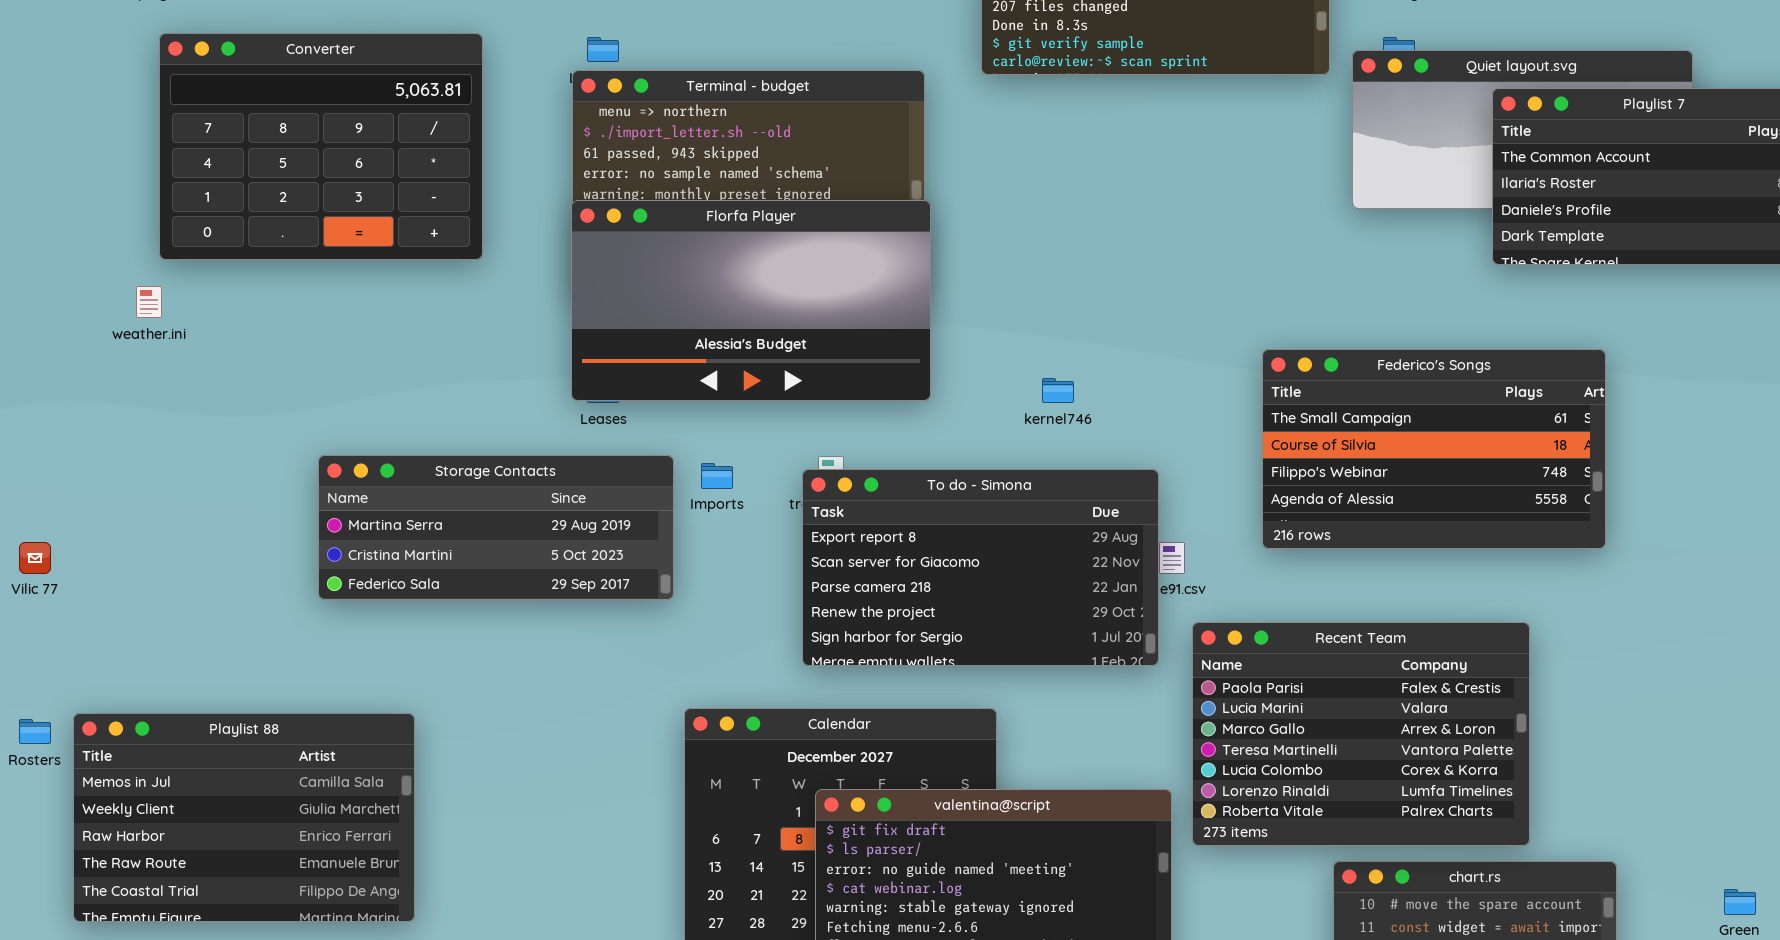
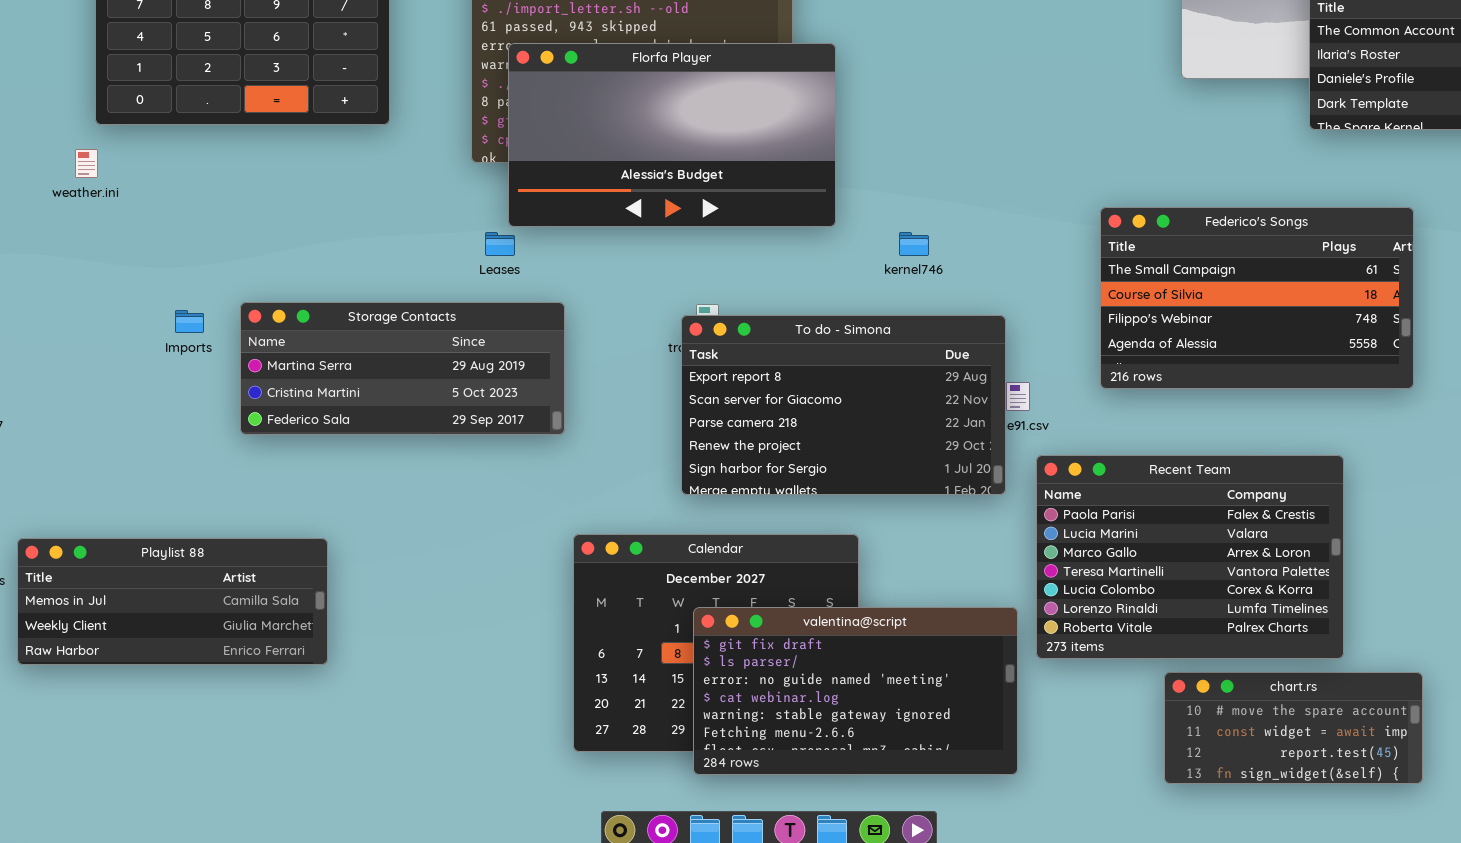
Florfa Player: [571,200,931,401] -> [508,43,836,227], moved
Imports: [701,463,733,489] -> [175,310,204,333], moved
Playlist 88: [73,713,415,922] -> [17,538,328,665], resized

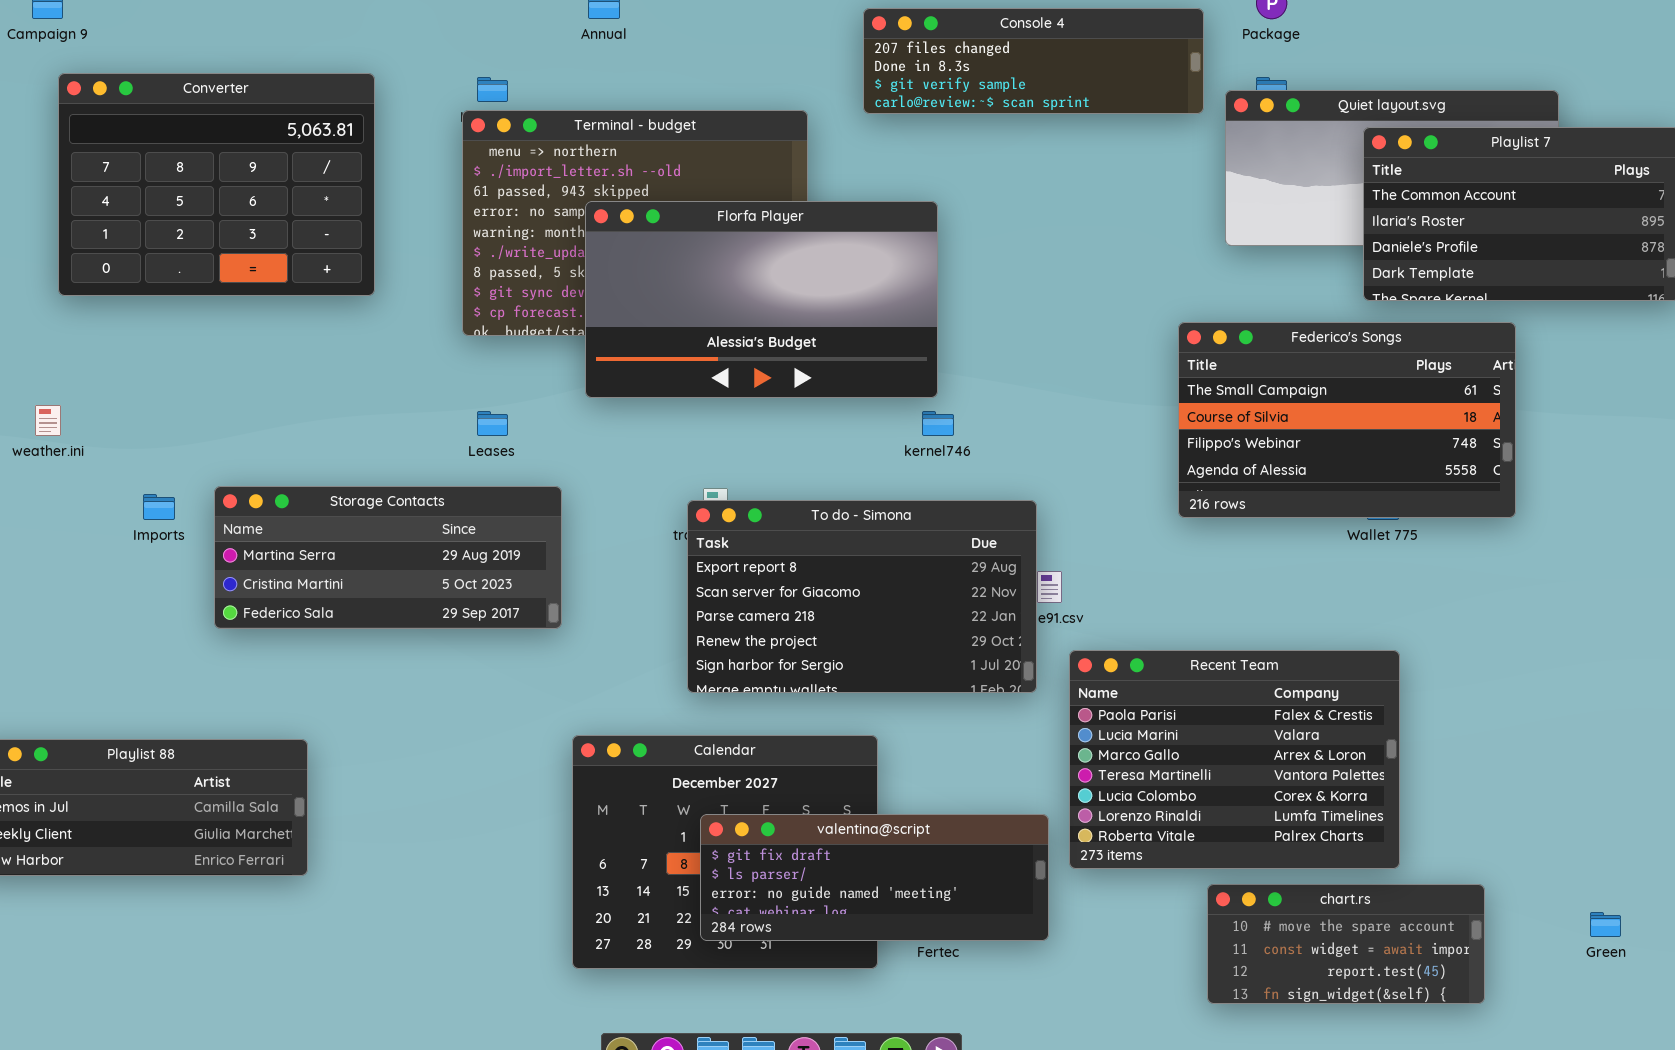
Florfa Player: [508,43,836,227] -> [585,201,938,398], moved
weather.ini: [75,149,98,178] -> [35,405,61,436], moved
Federico's Songs: [1100,207,1414,389] -> [1178,322,1516,518], moved
valentina@script: [693,607,1018,775] -> [700,814,1049,941], resized

